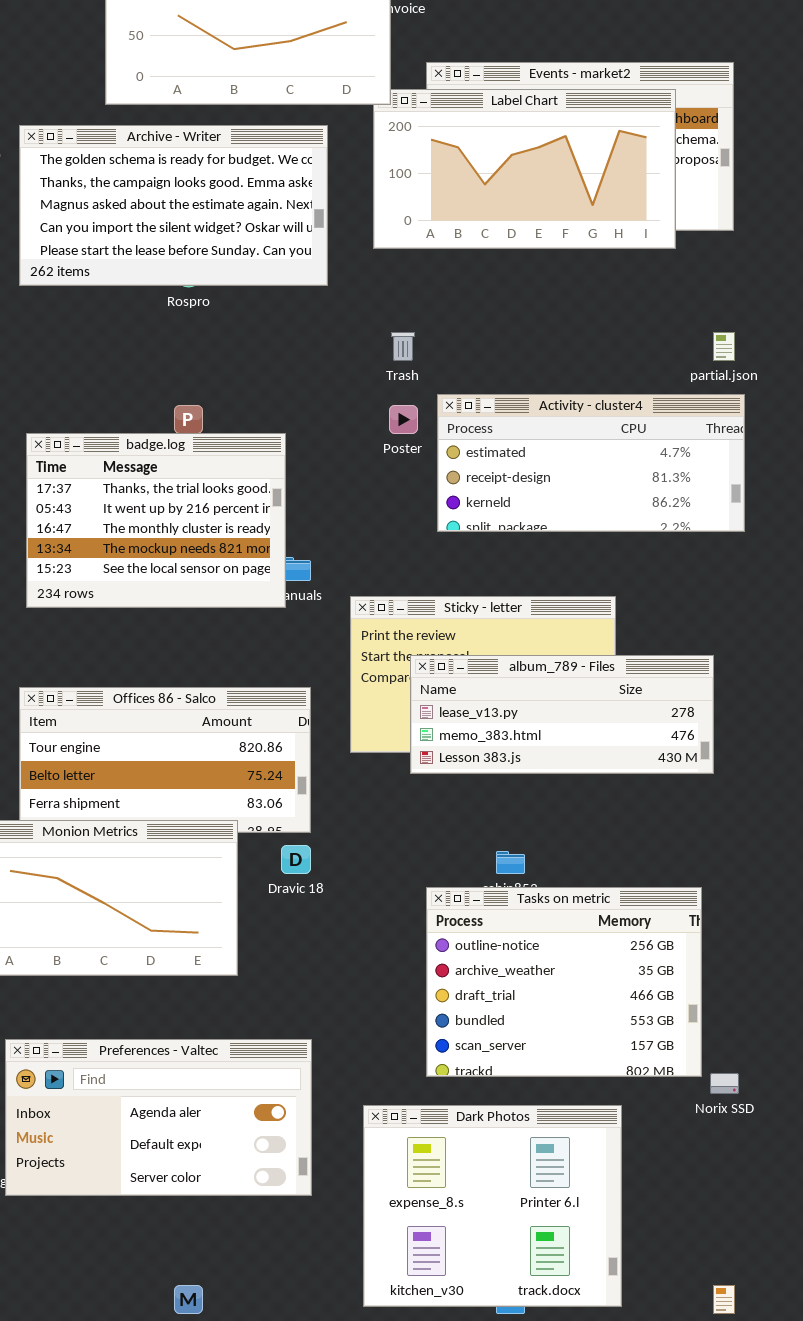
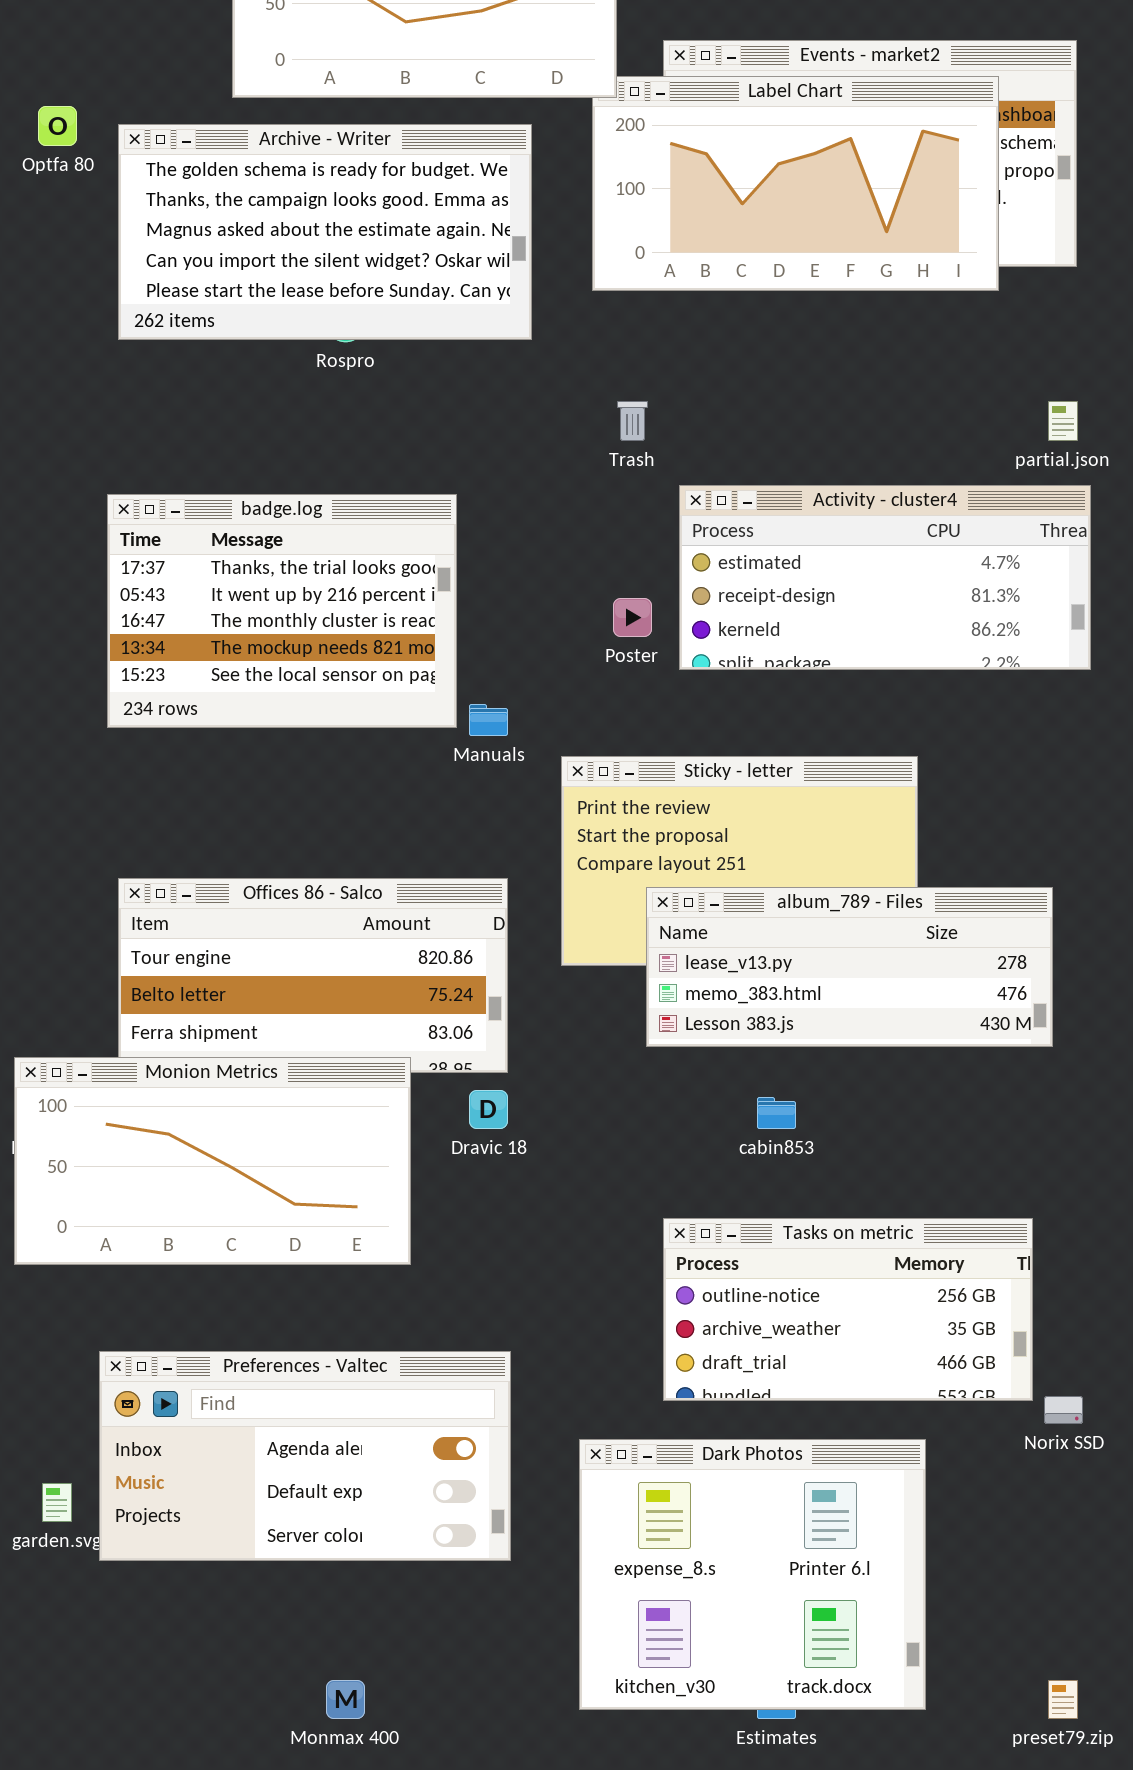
Poster: [389,405,418,434] -> [613,598,652,637], moved
badge.log: [26,433,286,608] -> [107,494,457,728], moved
album_789 - Files: [410,655,714,774] -> [646,887,1053,1047], moved
Tasks on metric: [426,887,702,1077] -> [663,1218,1033,1401], resized

